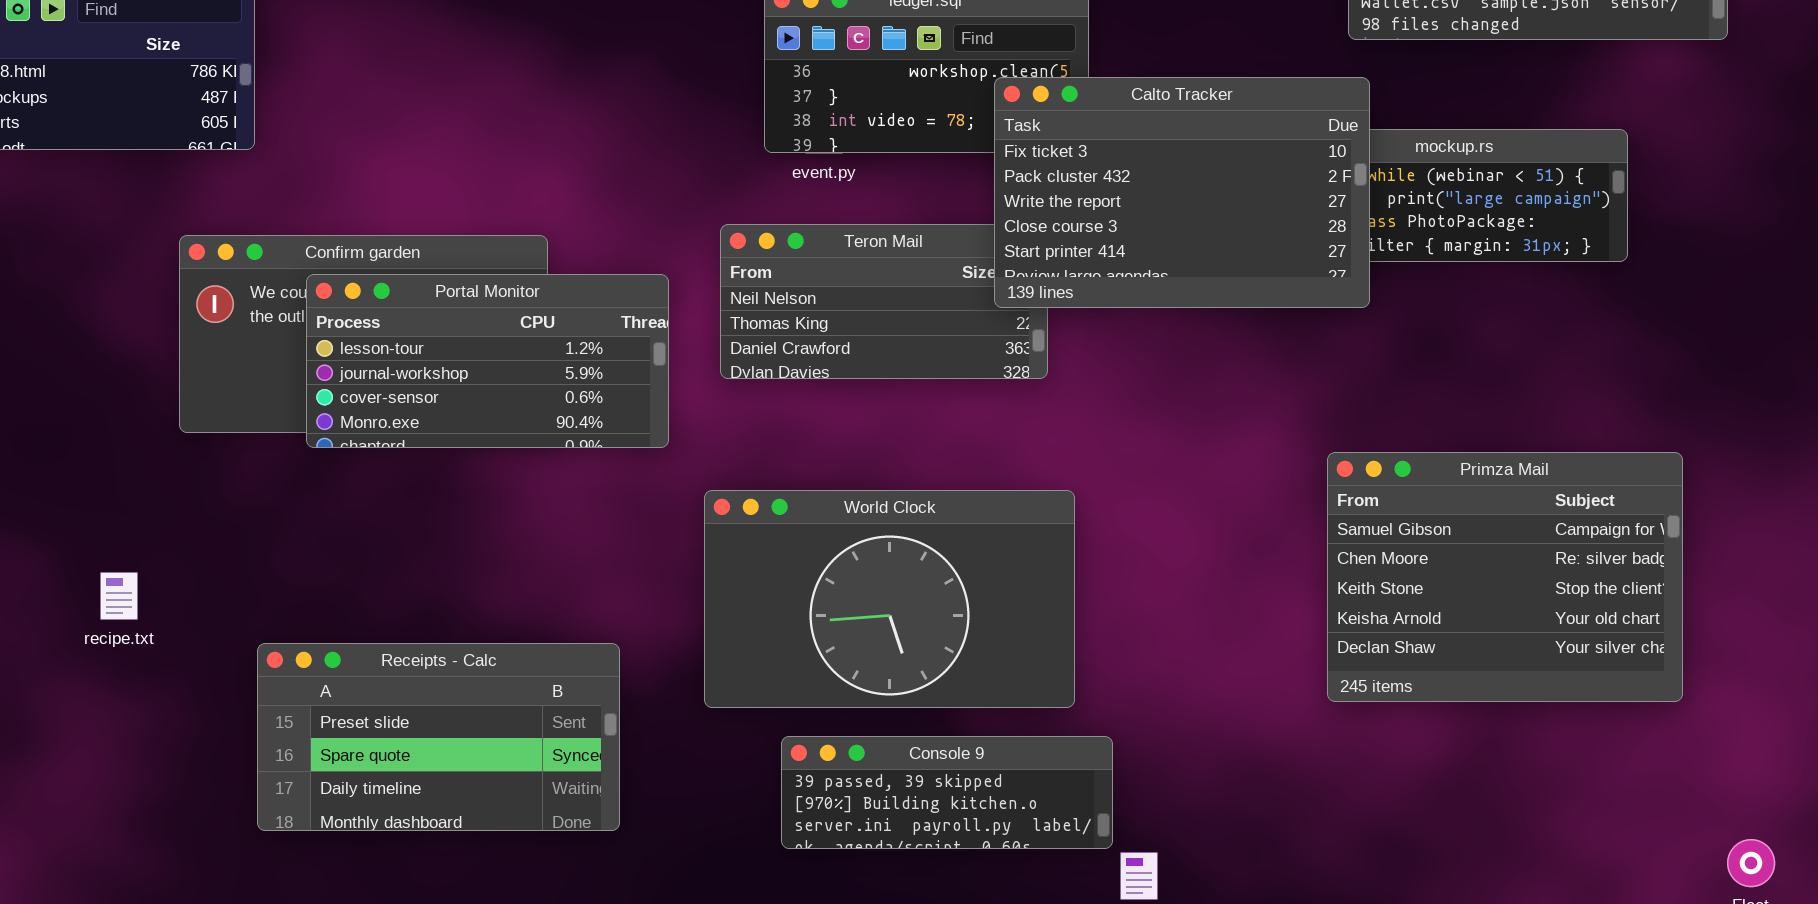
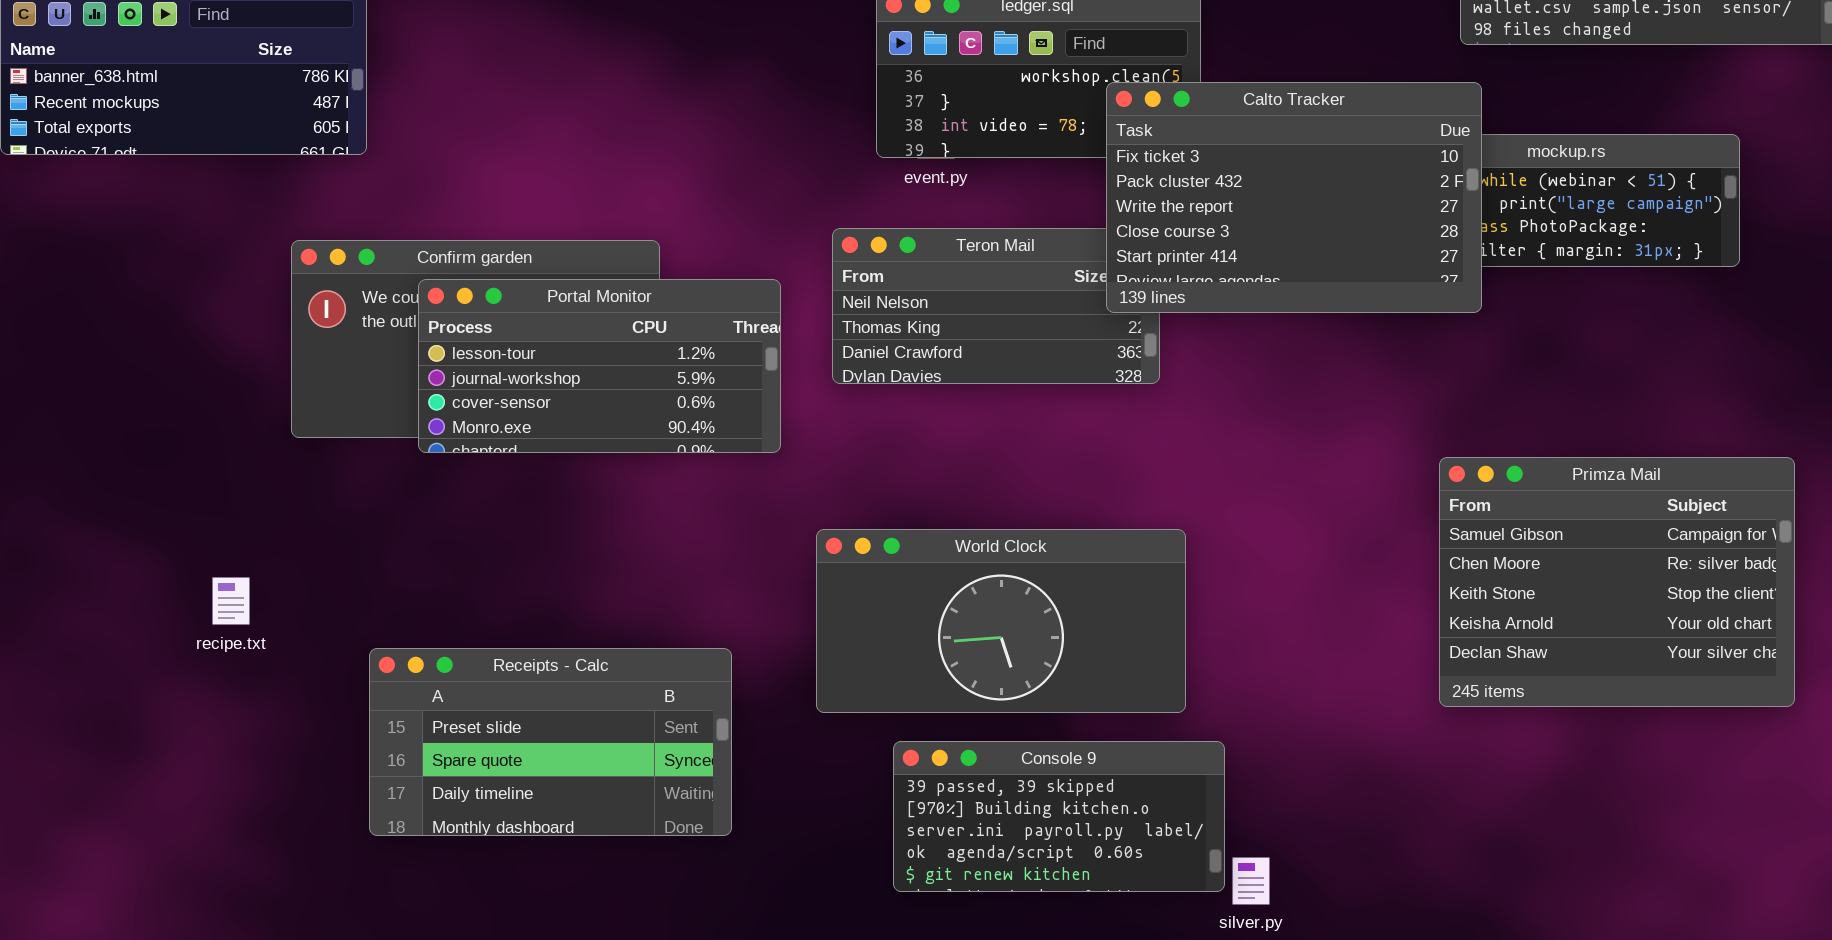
World Clock: [704,490,1075,708] -> [816,529,1186,713], resized
Console 9: [781,736,1113,849] -> [893,741,1225,892], resized

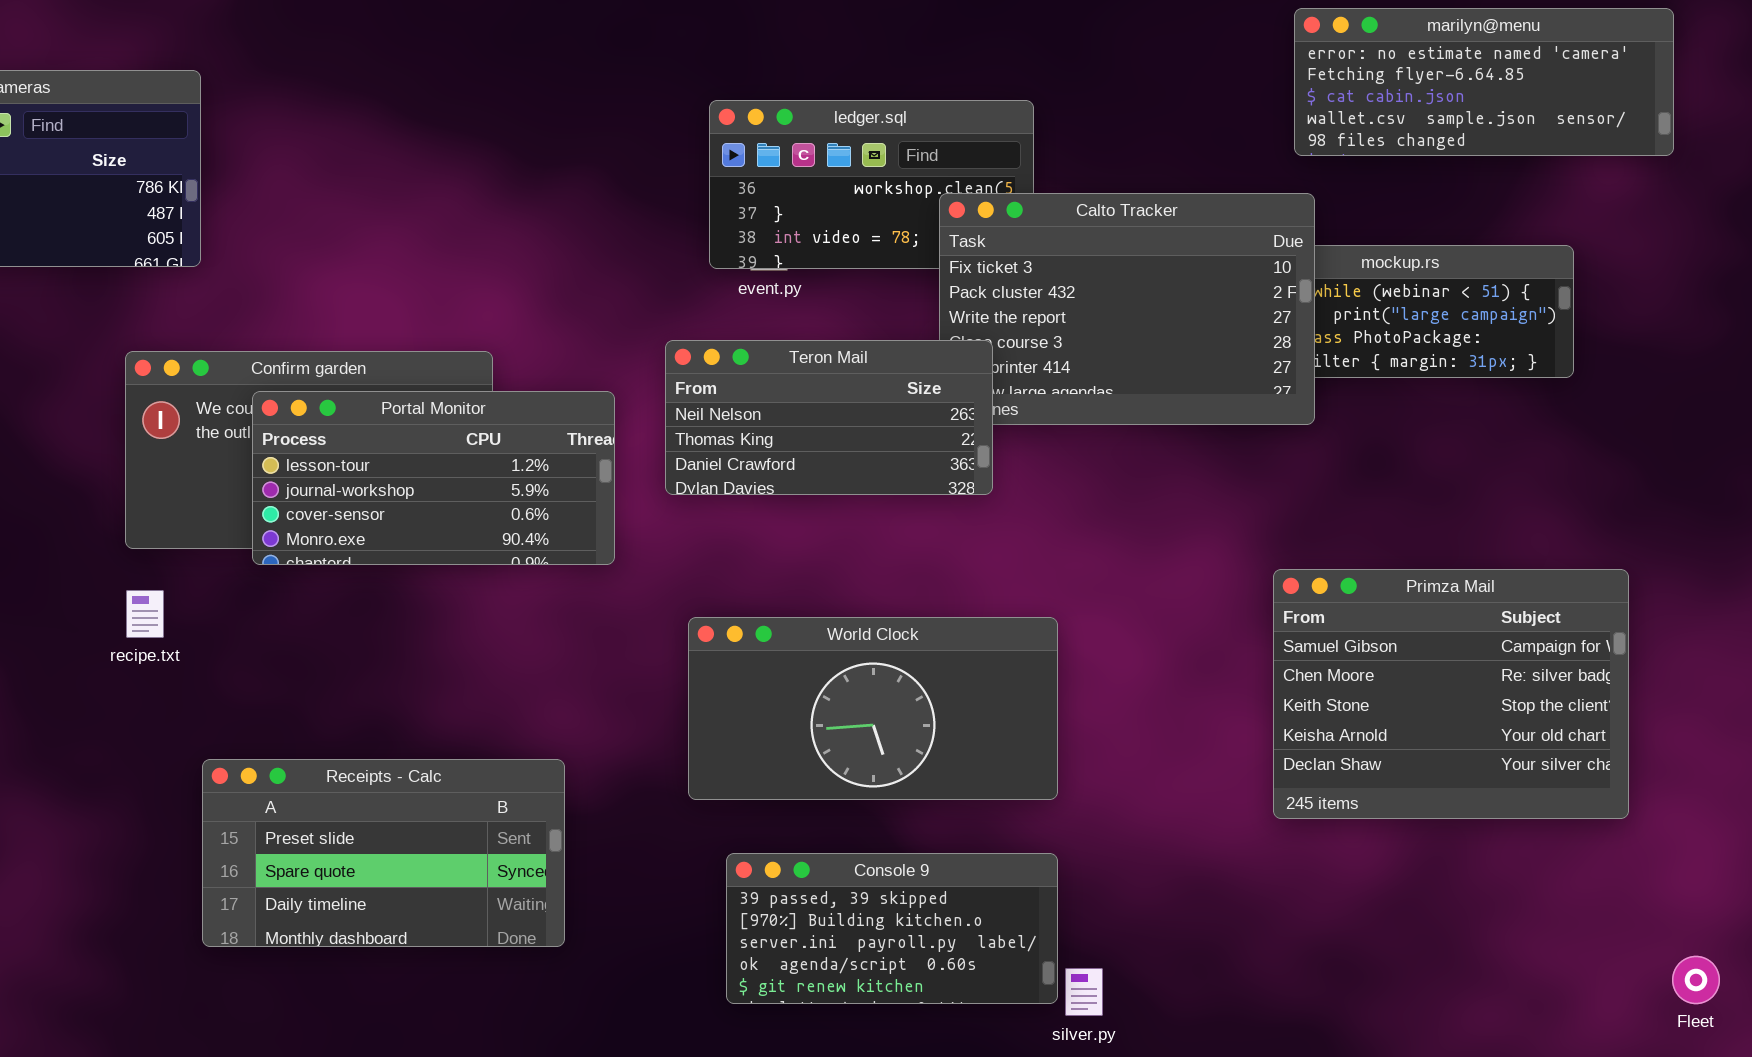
Teron Mail: [832,228,1160,384] -> [665,340,993,495], raised
World Clock: [816,529,1186,713] -> [688,617,1058,800], moved
recipe.txt: [212,577,250,625] -> [126,590,164,638], moved

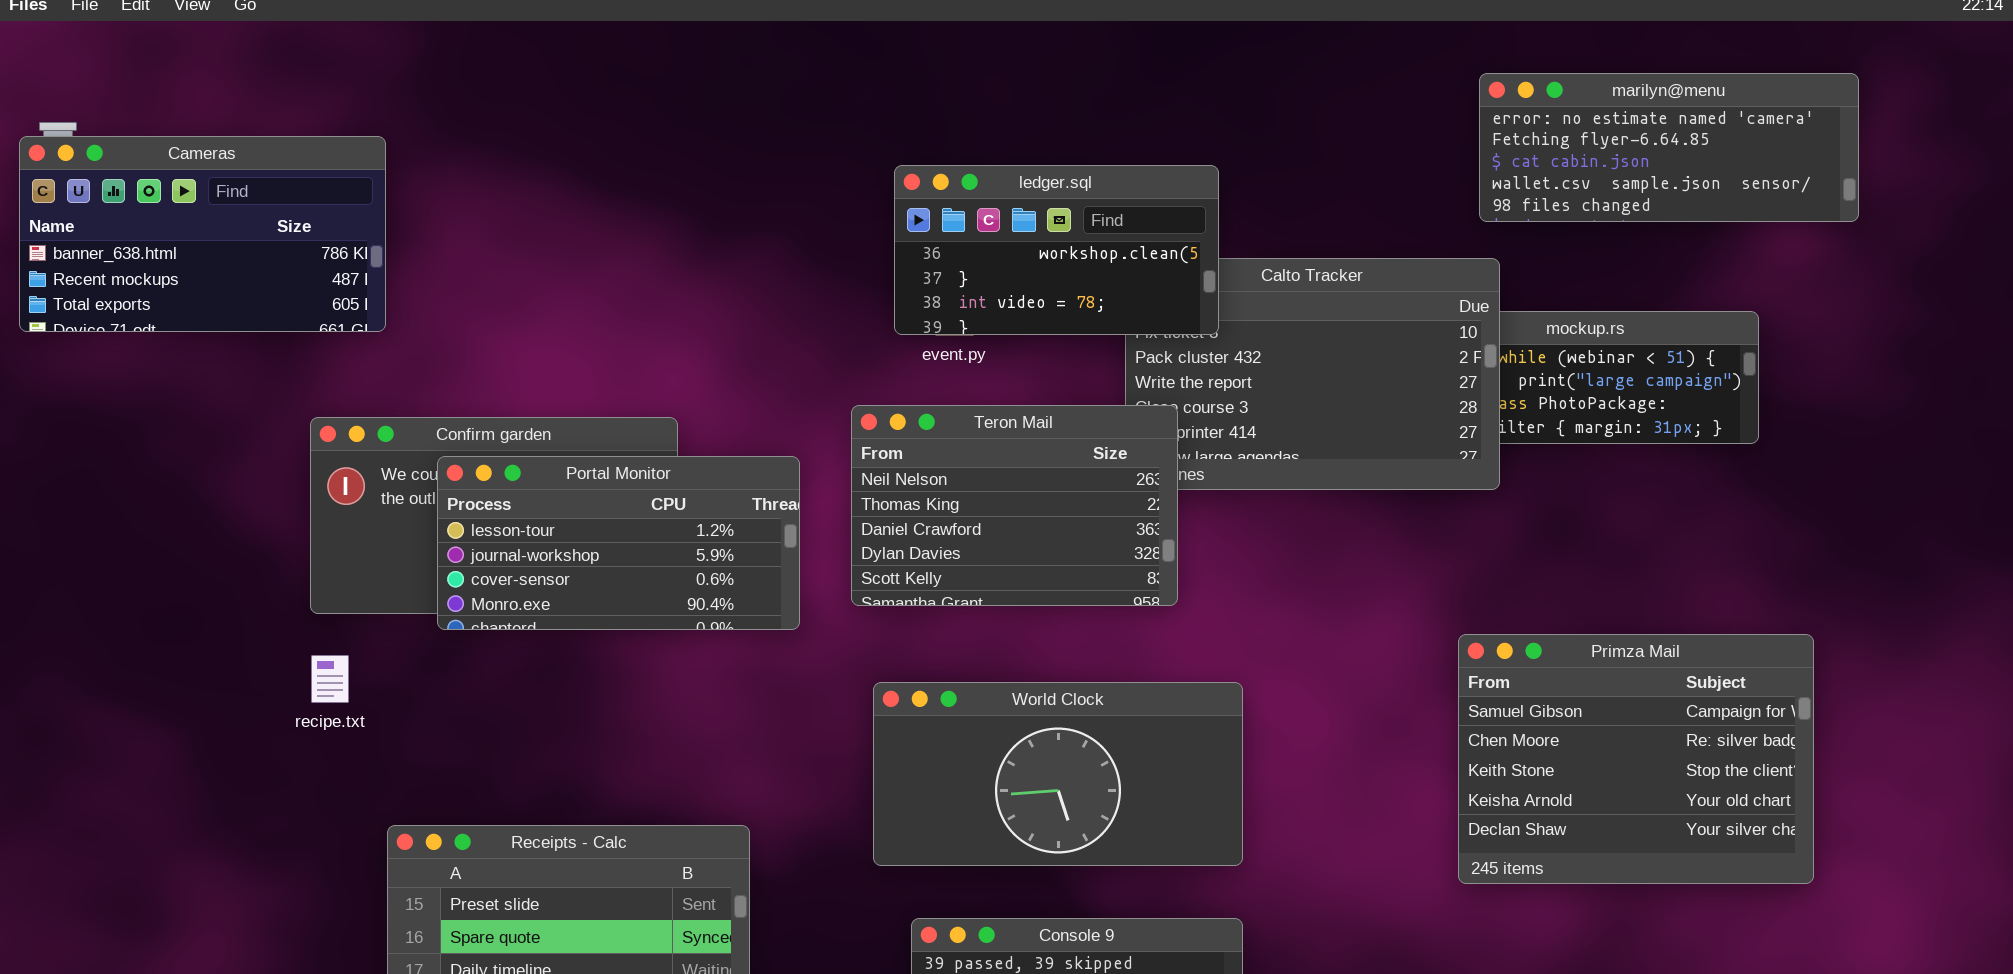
ledger.sql: [709,100,1034,269] -> [894,165,1219,335], raised
Teron Mail: [665,340,993,495] -> [851,405,1178,606], resized

